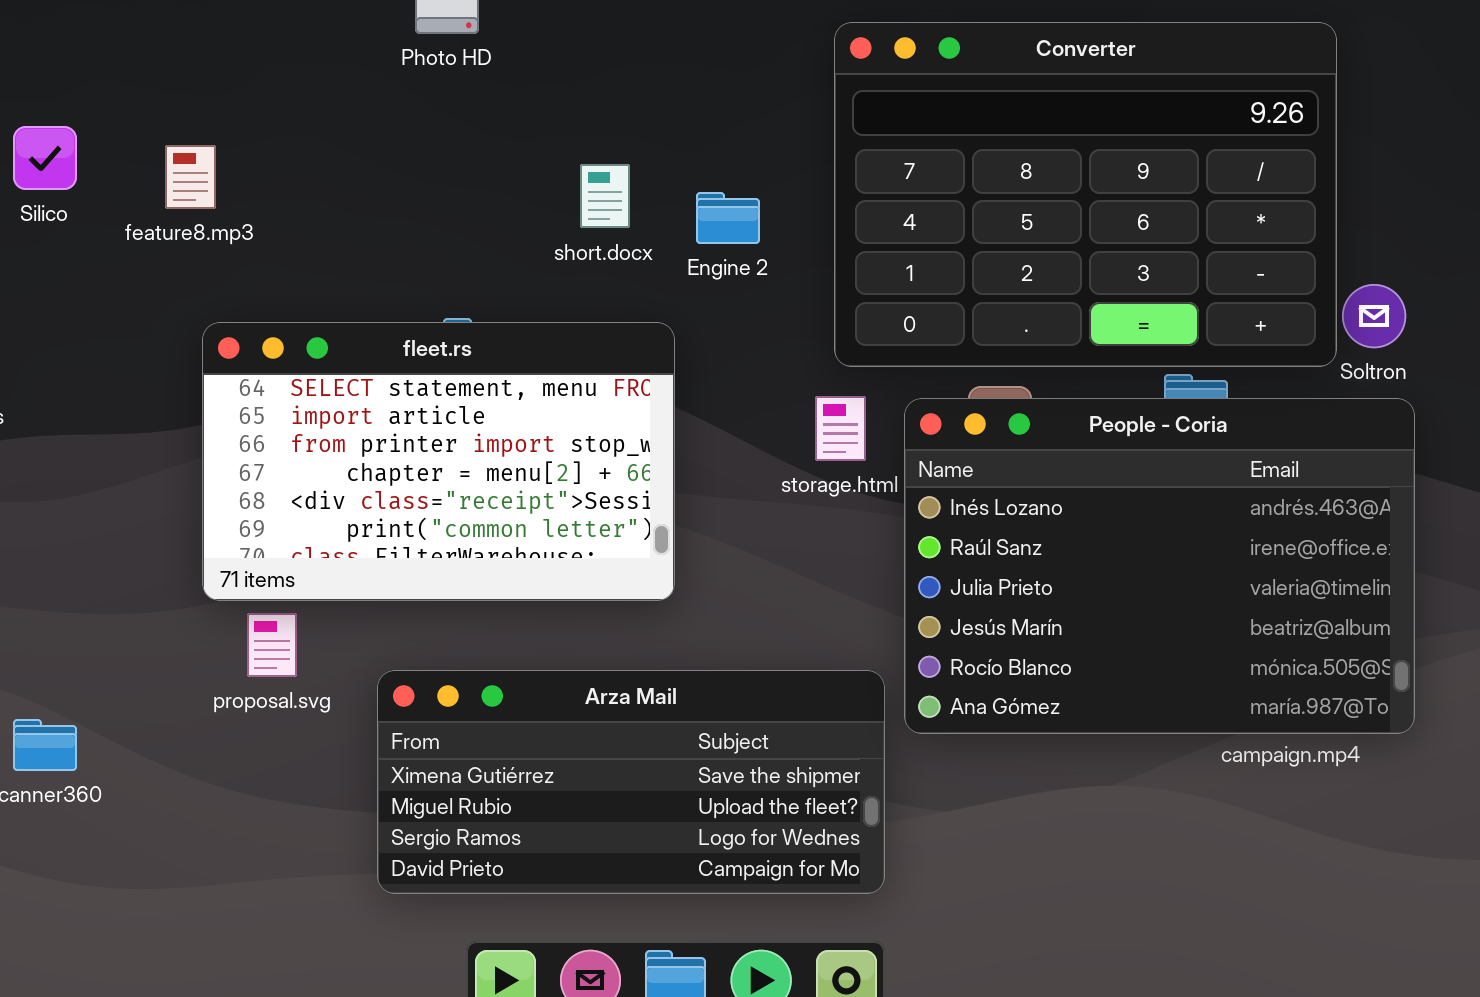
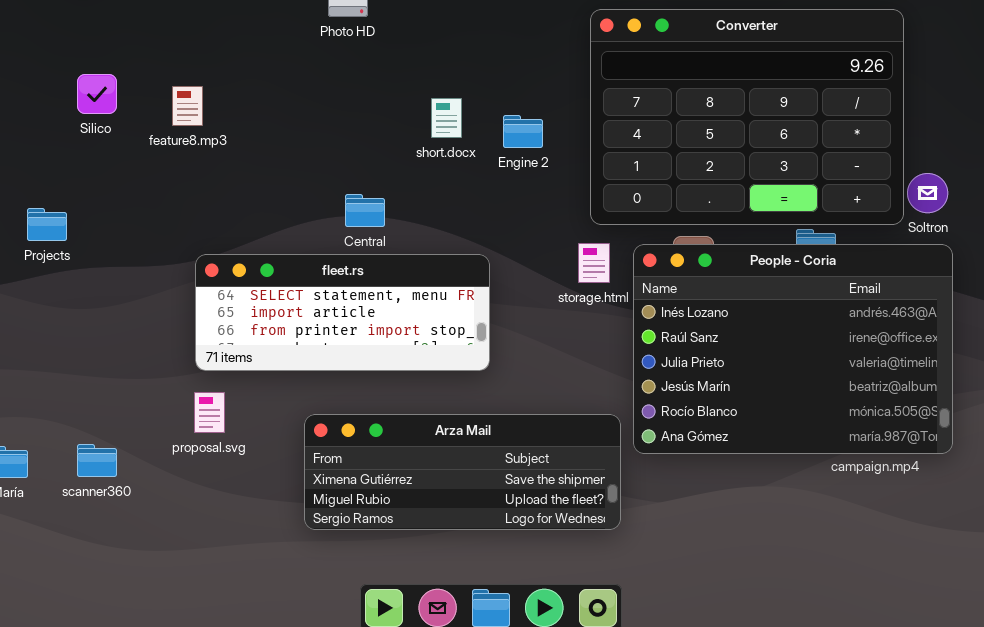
fleet.rs: [202,322,675,601] -> [195,254,490,371], resized
proposal.svg: [247,613,297,677] -> [194,392,225,433], moved
Arza Mail: [377,670,885,894] -> [304,414,621,530], resized

